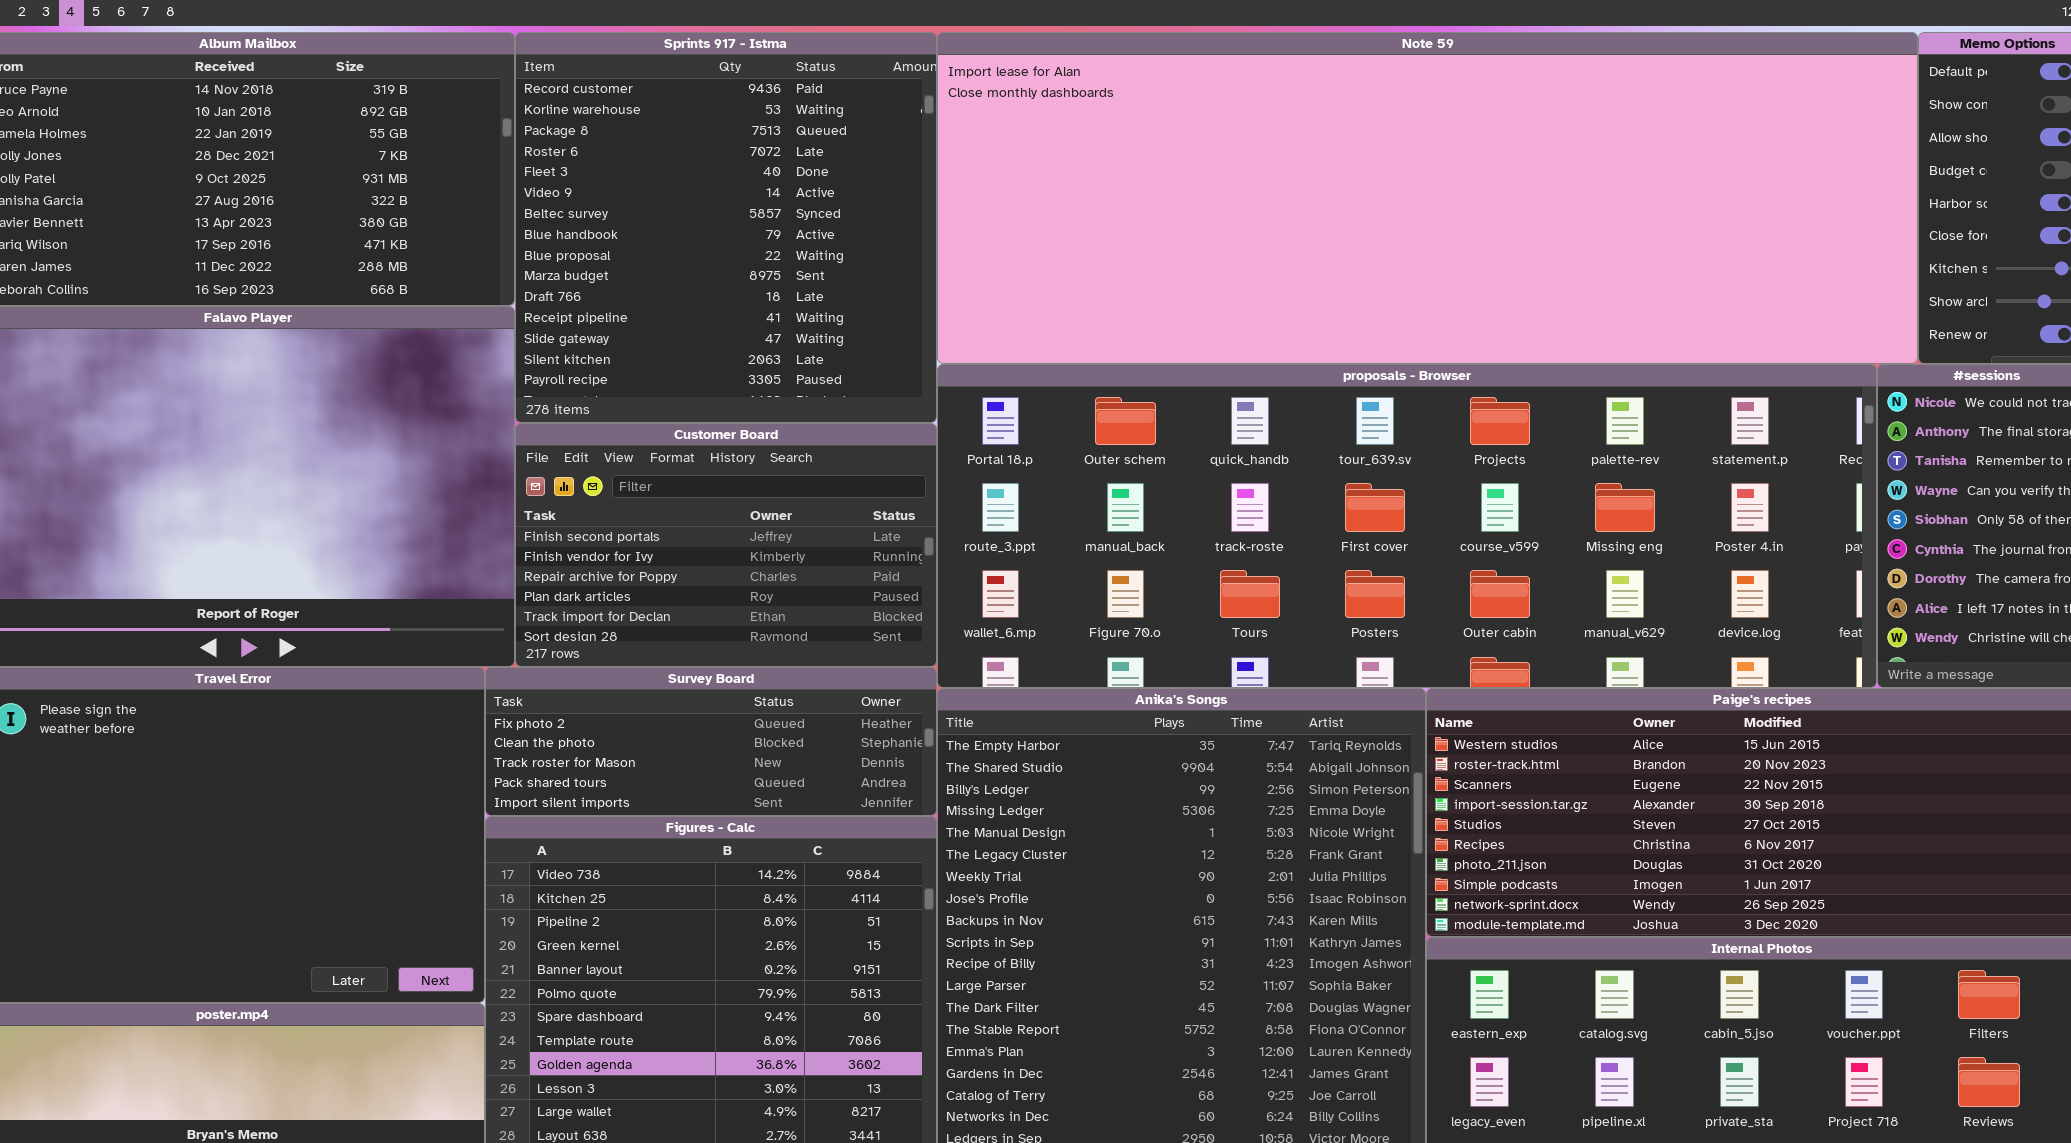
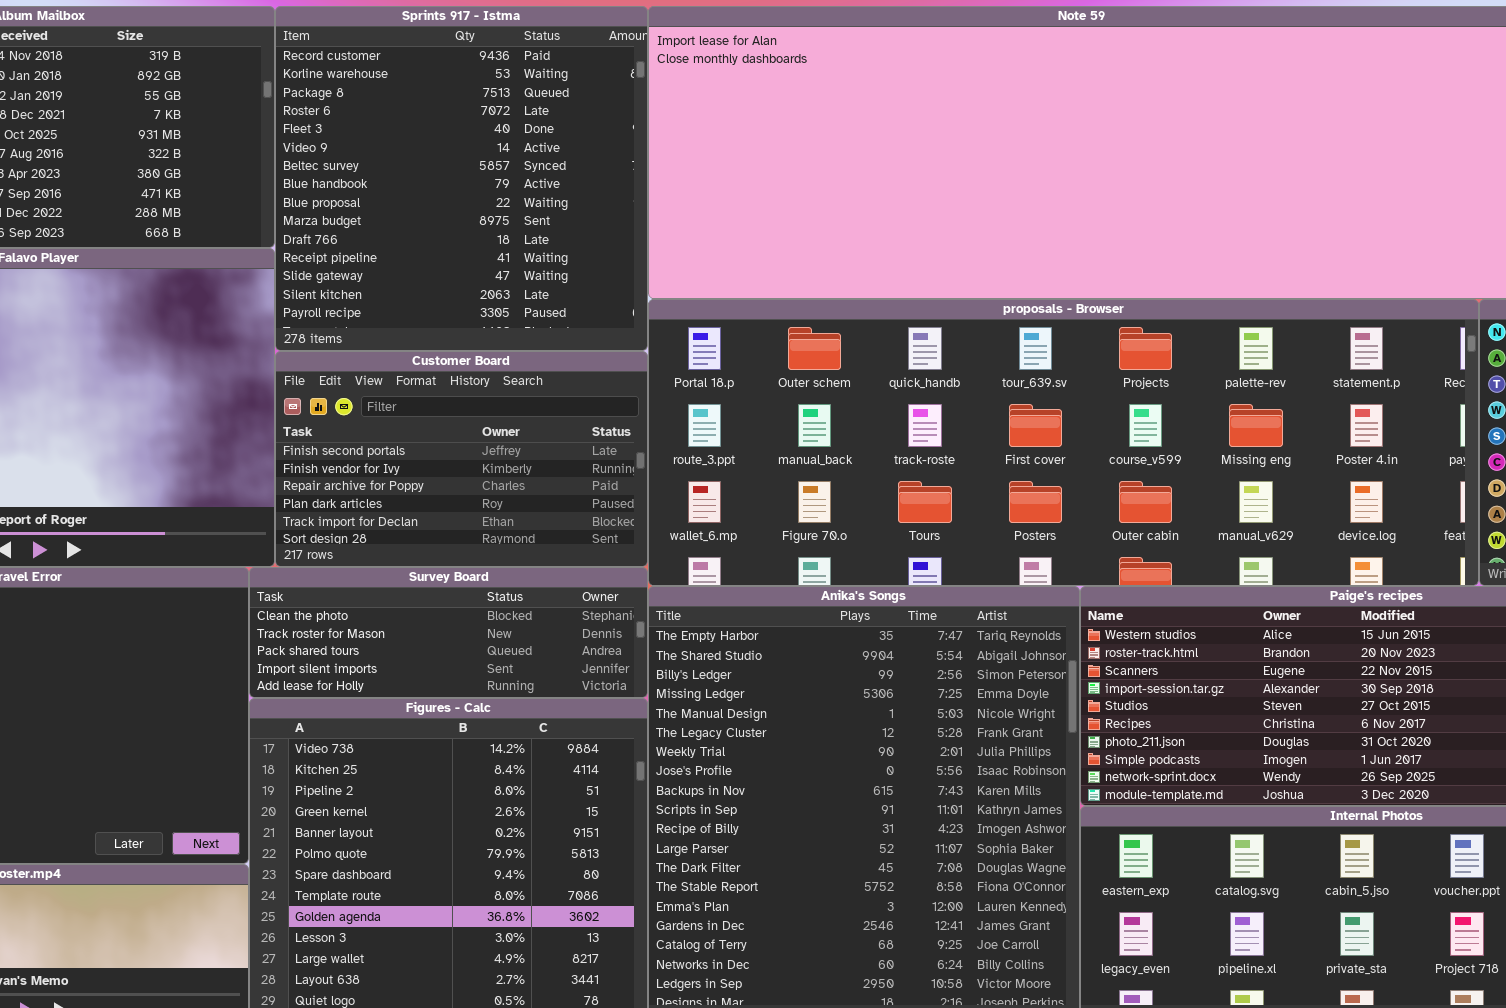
Survey Board: [485,667,937,816] -> [249,567,648,698], scrolled down 1 row

